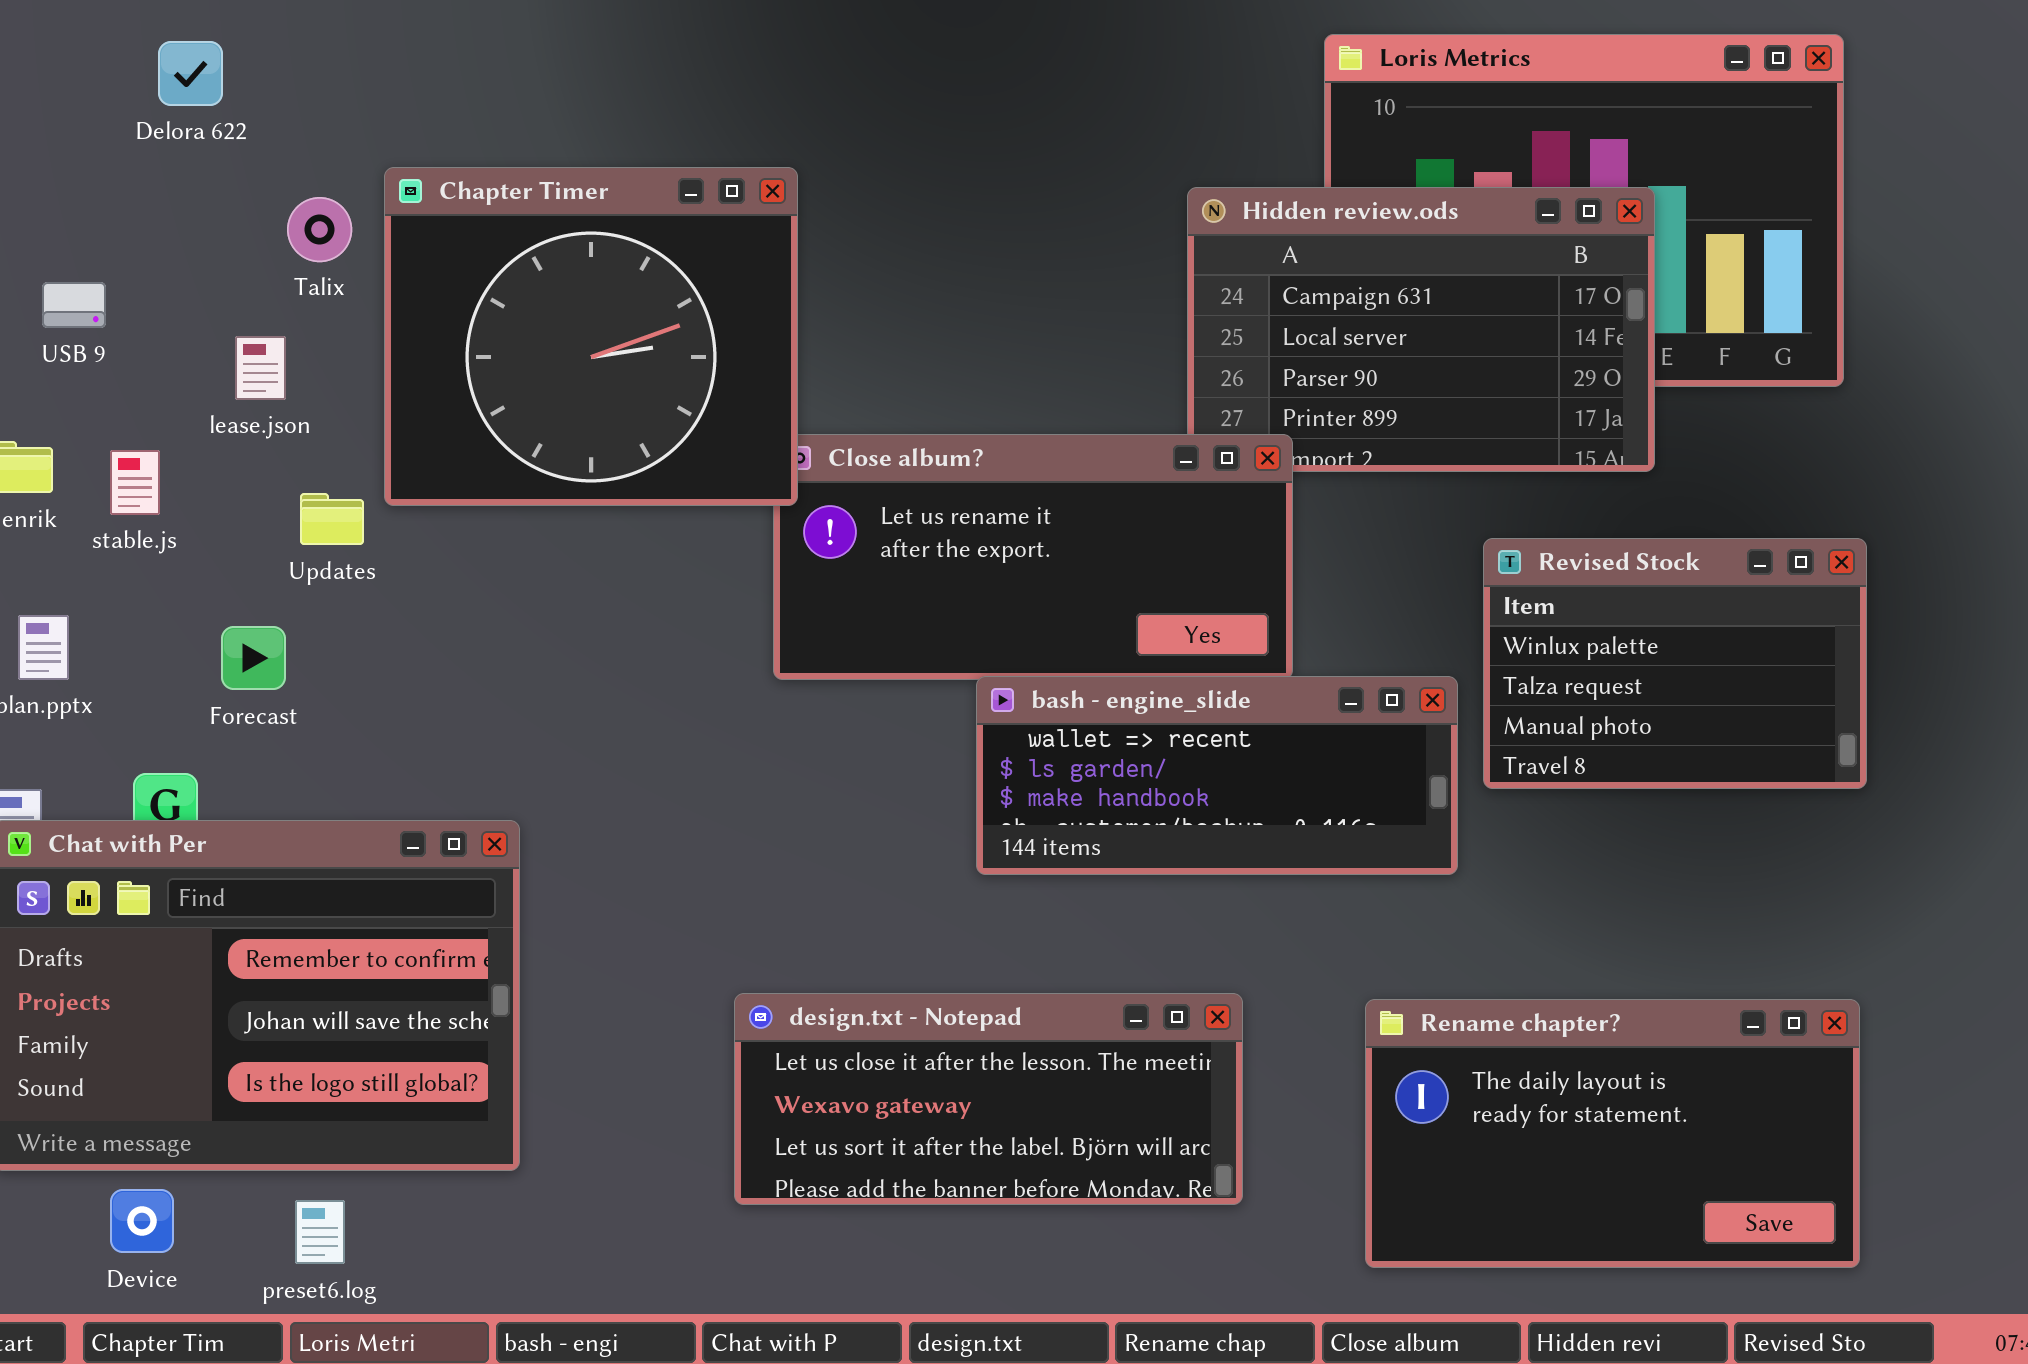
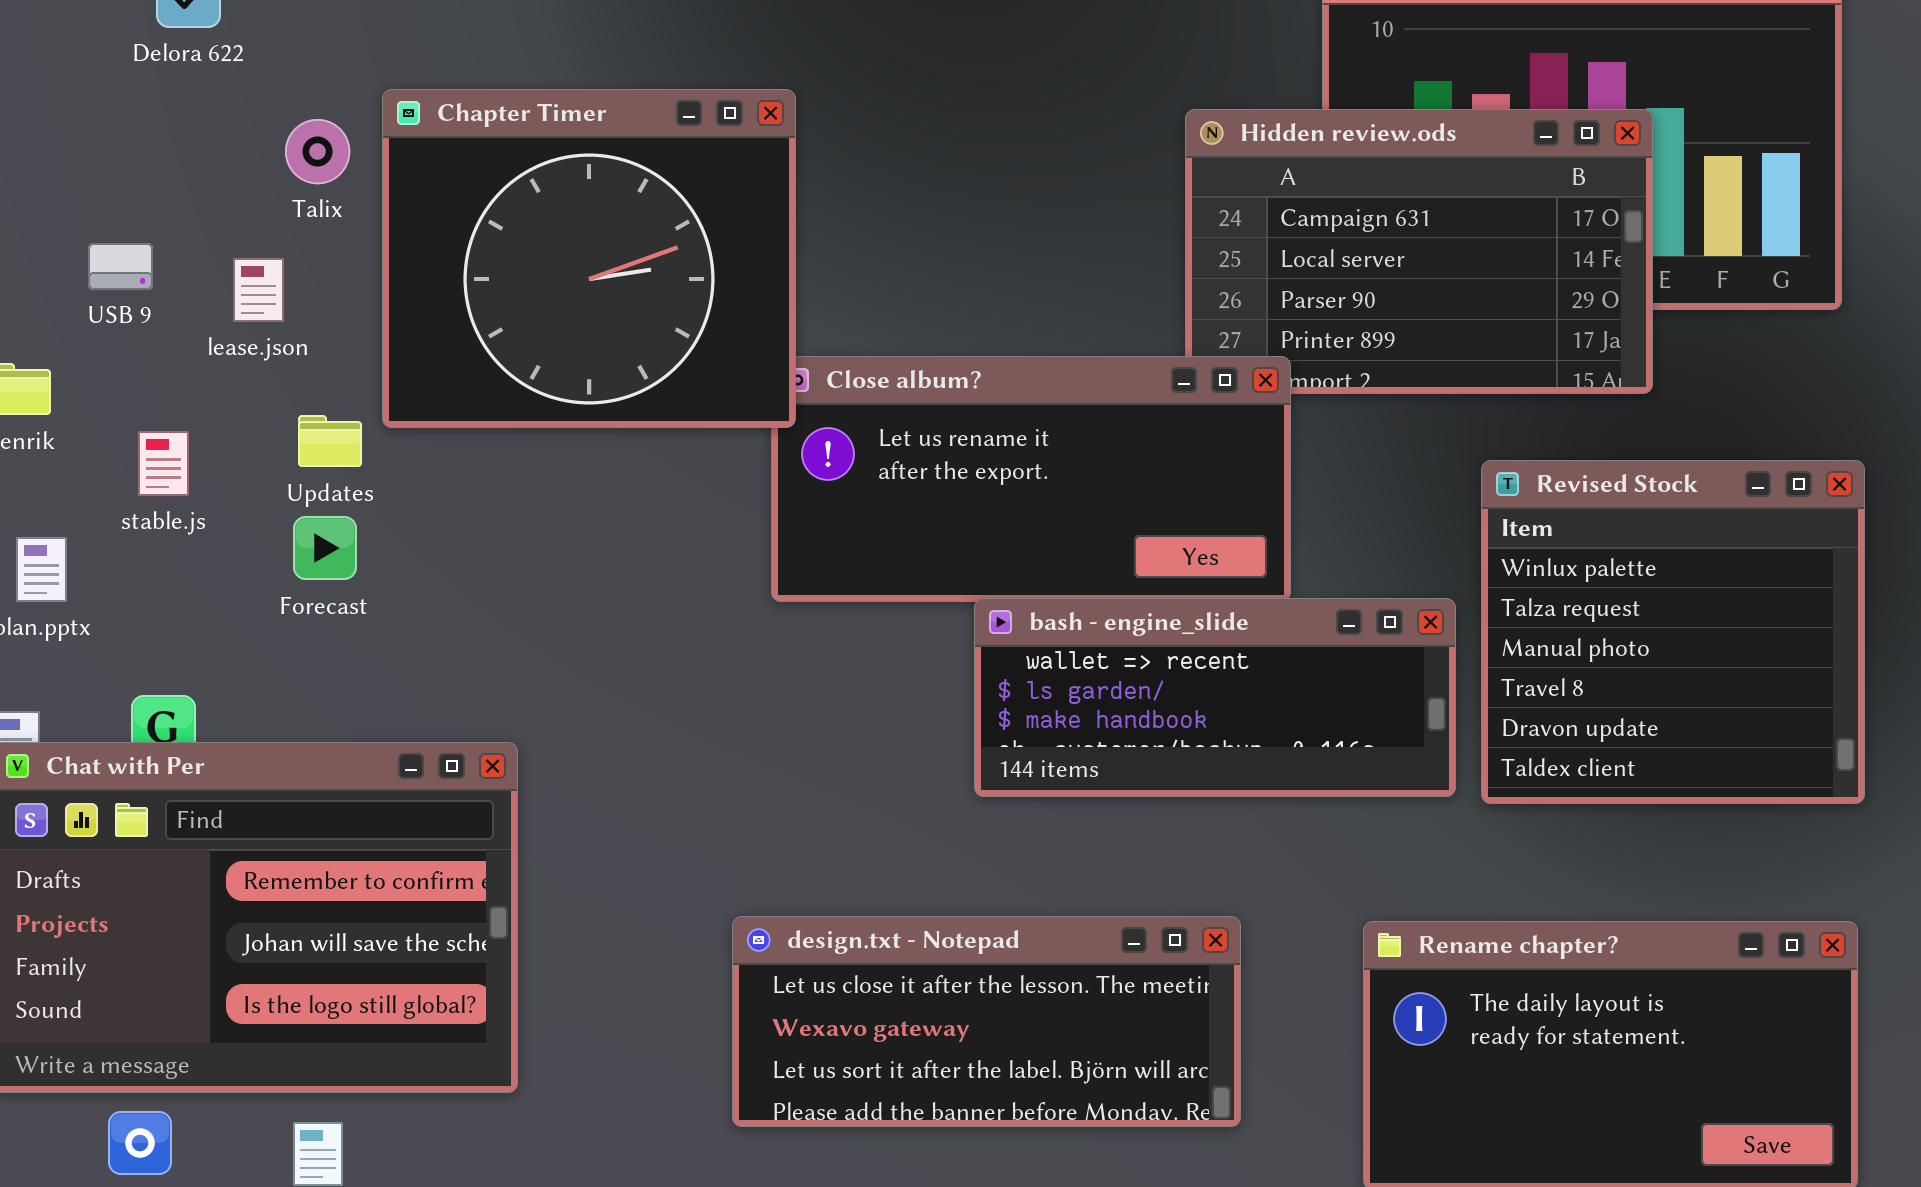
USB 9: [42,282,106,328] -> [88,243,153,290], moved
stable.js: [110,450,160,515] -> [138,431,189,496], moved
Revised Stock: [1483,538,1867,789] -> [1481,460,1865,804], resized
Forecast: [221,626,286,690] -> [293,516,357,580], moved

